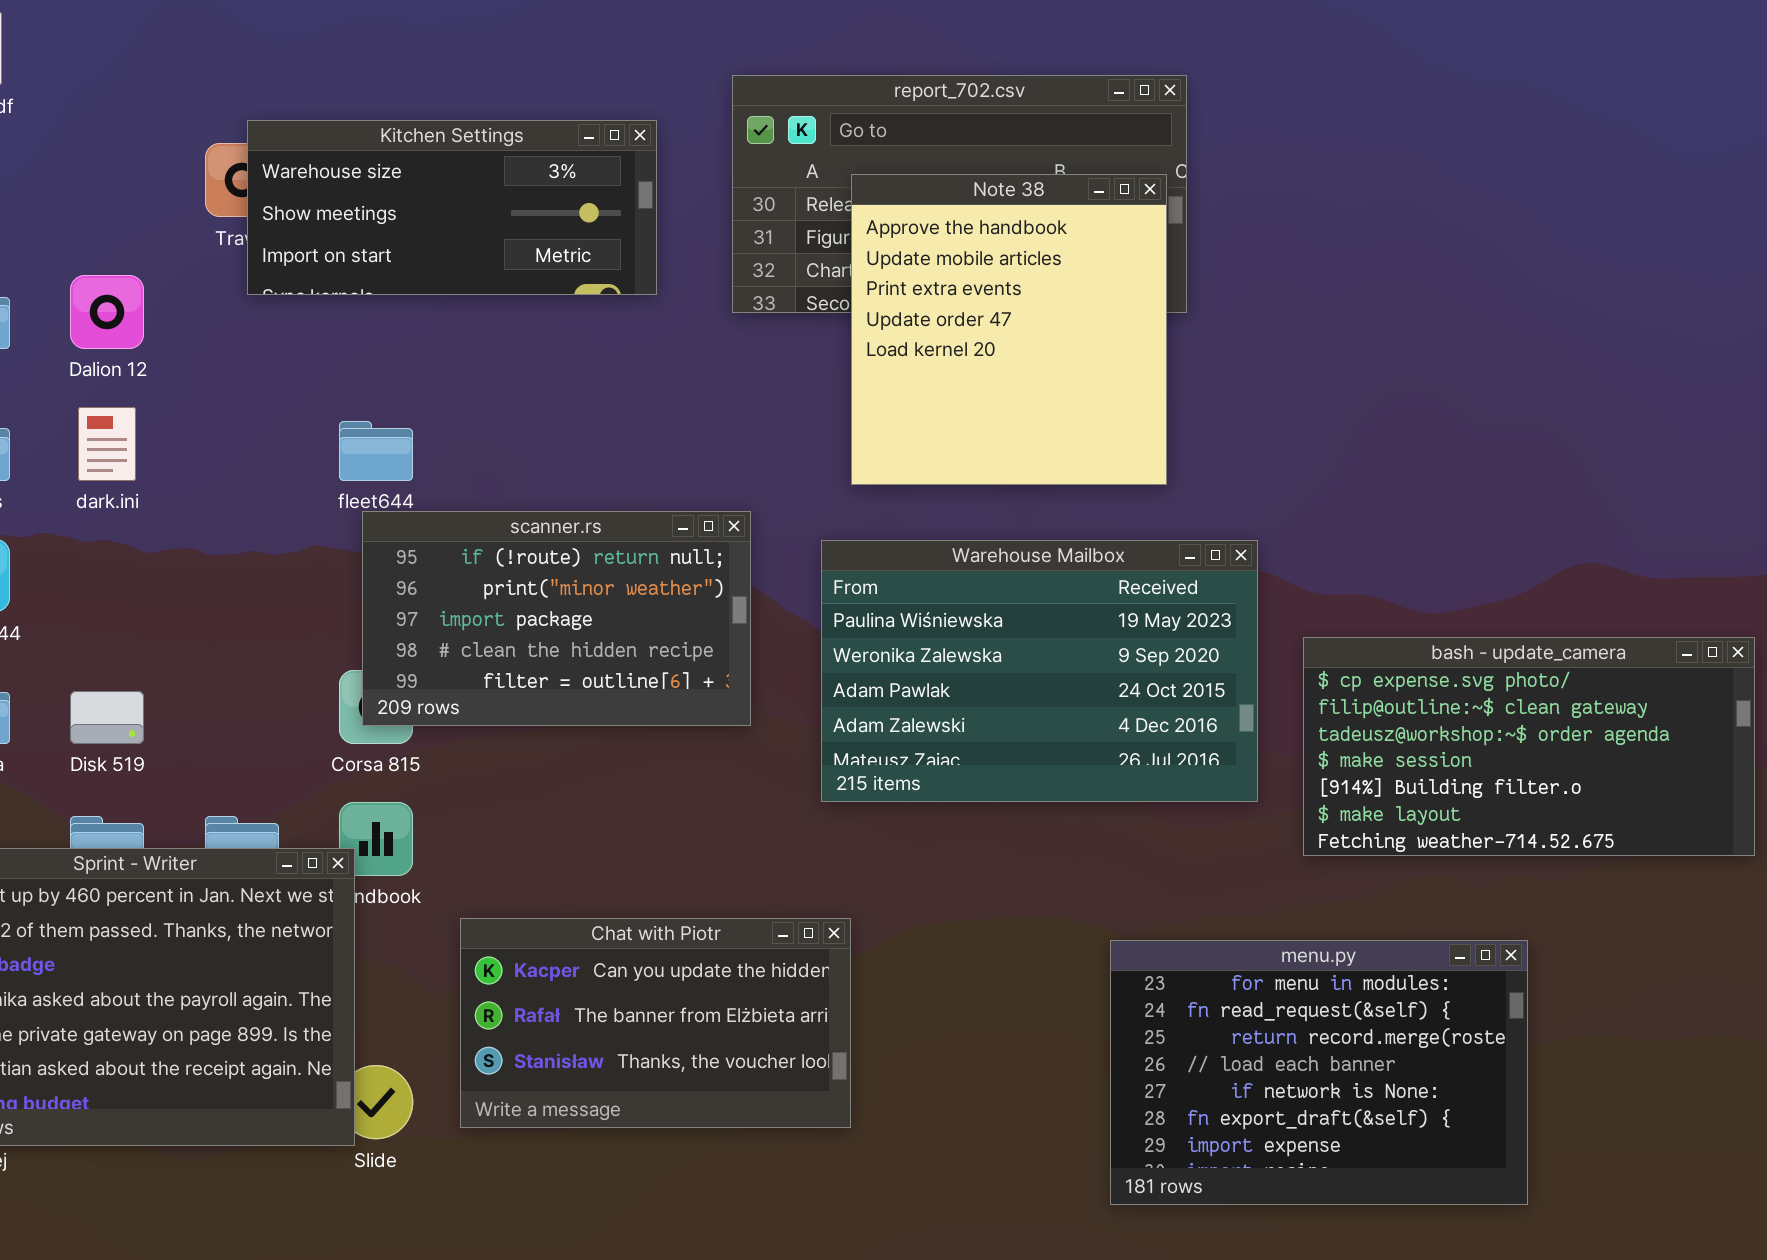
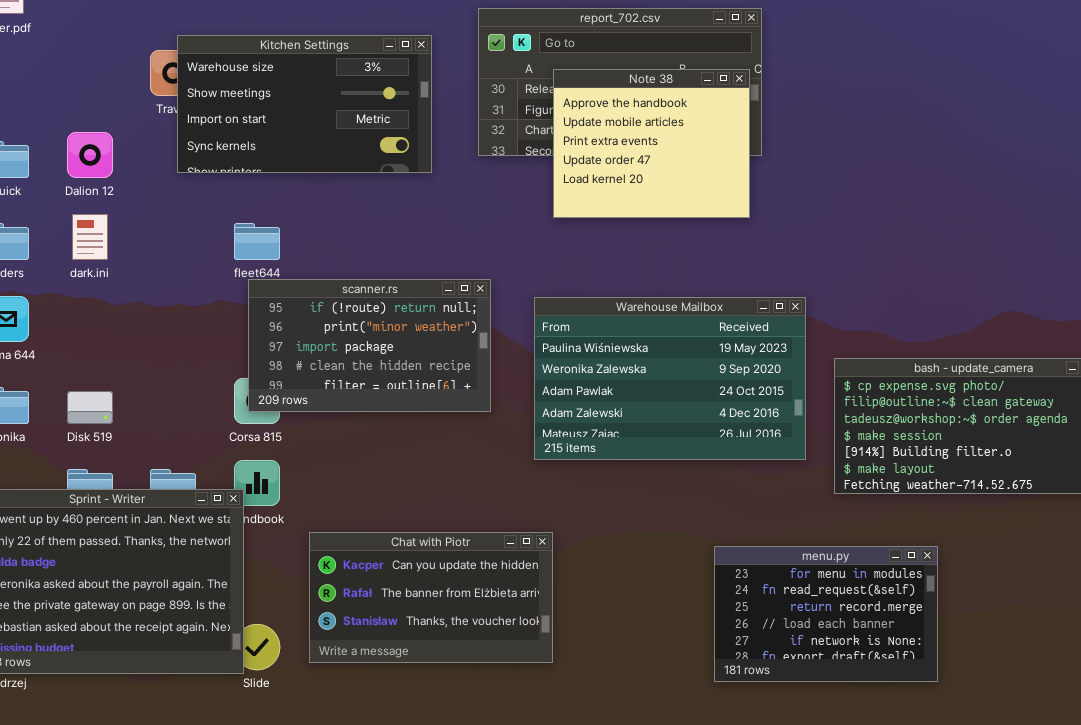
Kitchen Settings: [247,120,657,295] -> [177,35,432,173], resized
Note 38: [851,174,1167,485] -> [553,69,750,218], resized
menu.py: [1110,940,1528,1205] -> [714,546,938,682], resized

